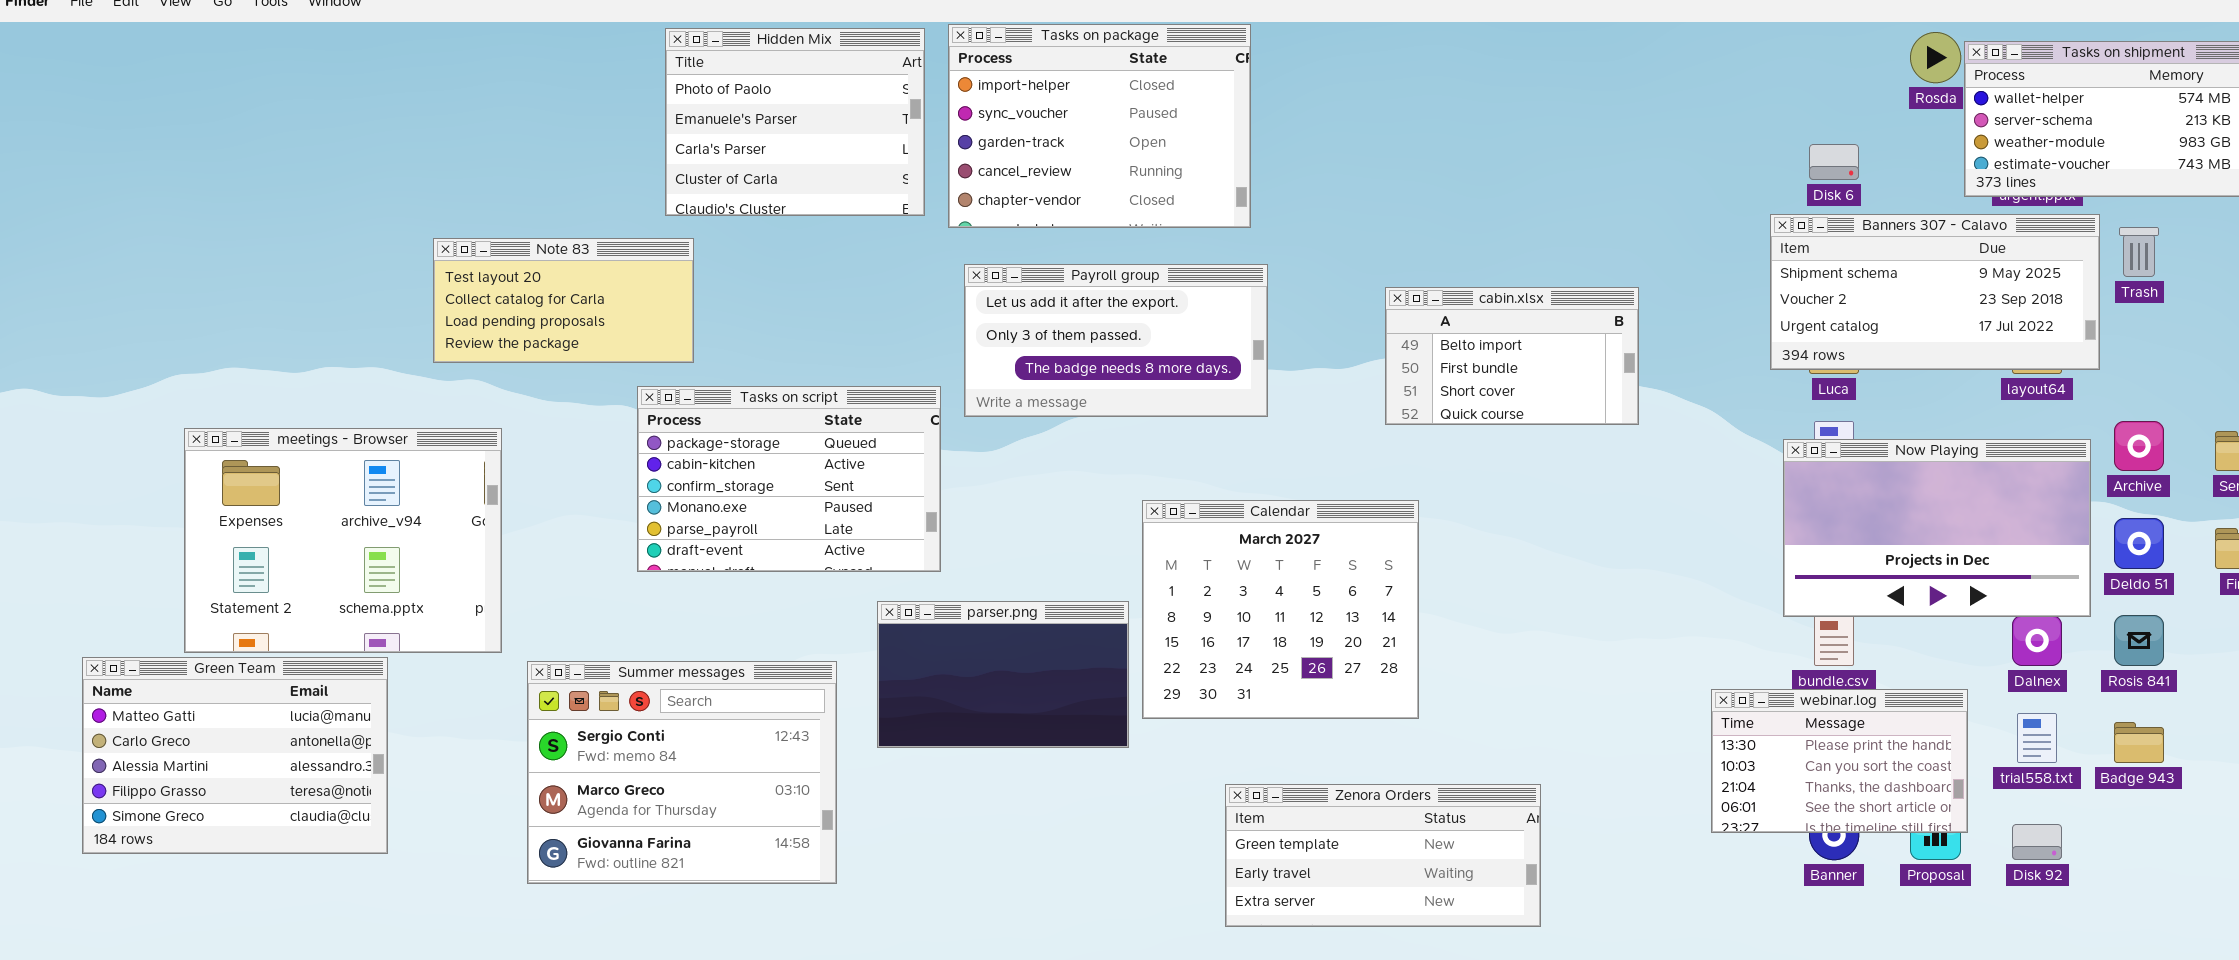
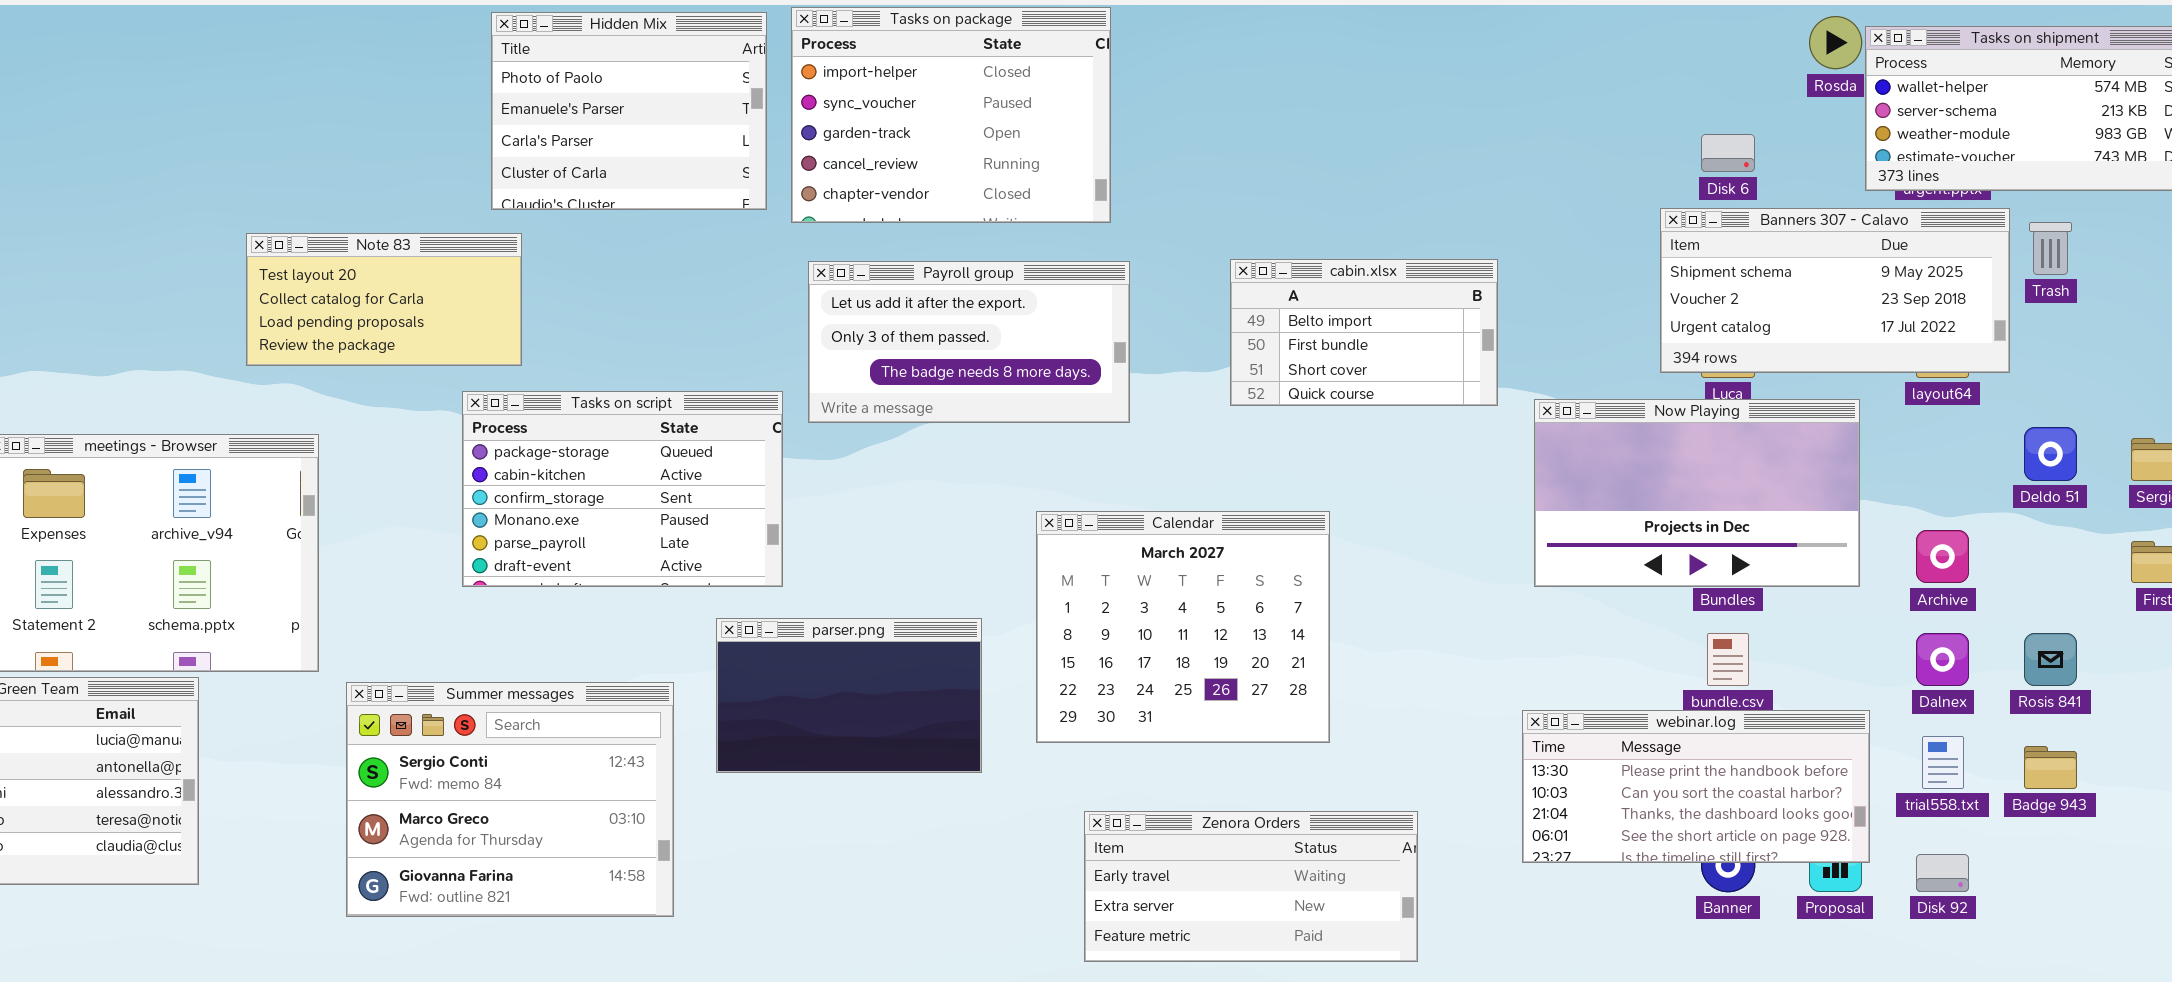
cabin.xlsx: [1385,287,1639,425] -> [1230,259,1498,406], moved
Archive: [2114,421,2164,471] -> [1916,530,1969,583], moved
Now Playing: [1783,439,2091,617] -> [1534,399,1860,587], moved
Calendar: [1142,500,1419,719] -> [1036,511,1330,743], moved
Deldo 51: [2114,518,2164,569] -> [2024,427,2077,481], moved
webinar.log: [1711,689,1968,833] -> [1522,710,1870,863], resized
Zenora Orders: [1225,784,1541,927] -> [1084,811,1418,962], scrolled down 1 row

